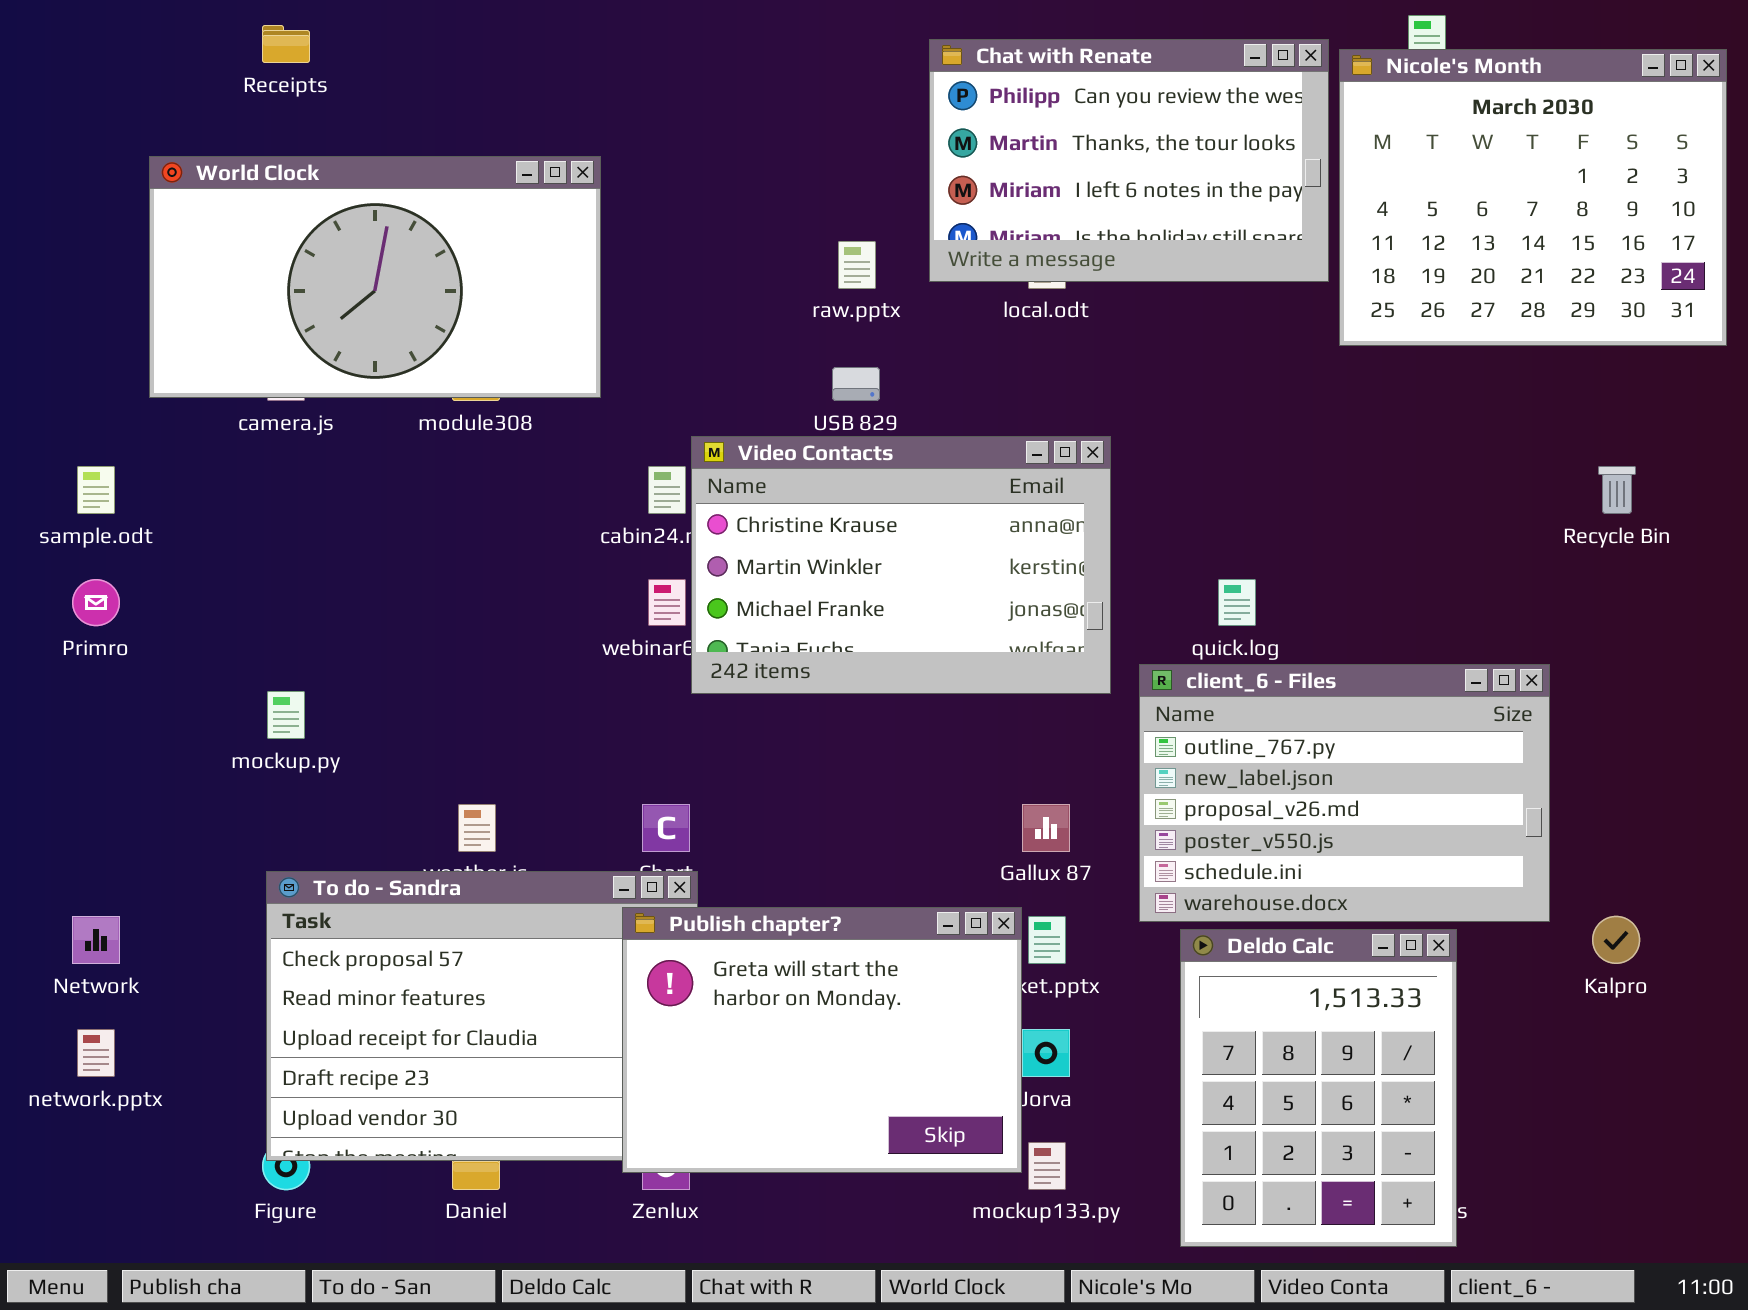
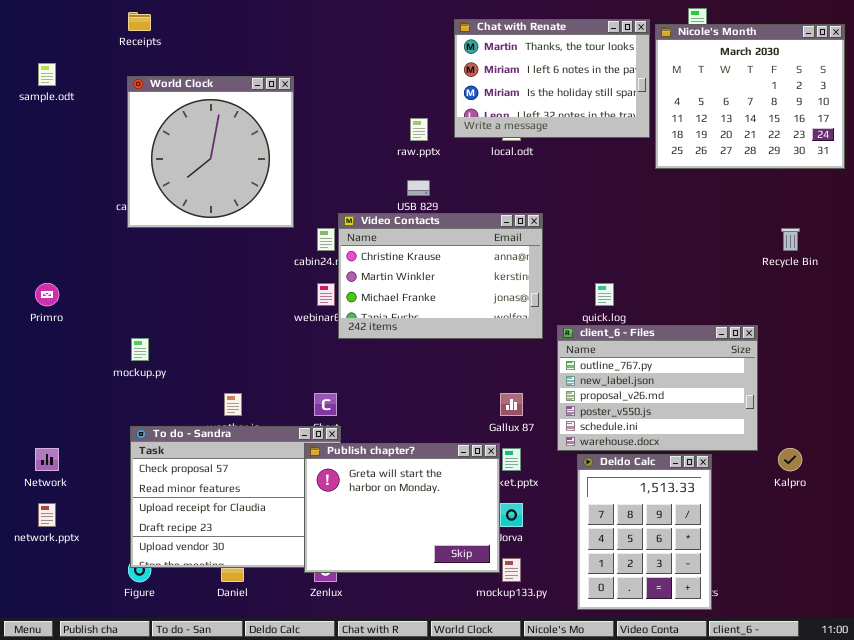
Chat with Renate: [929,39,1329,282] -> [454,19,650,138], scrolled down 1 row
World Clock: [149,156,601,398] -> [127,76,294,228], resized
sample.odt: [77,466,115,514] -> [38,63,56,86], moved

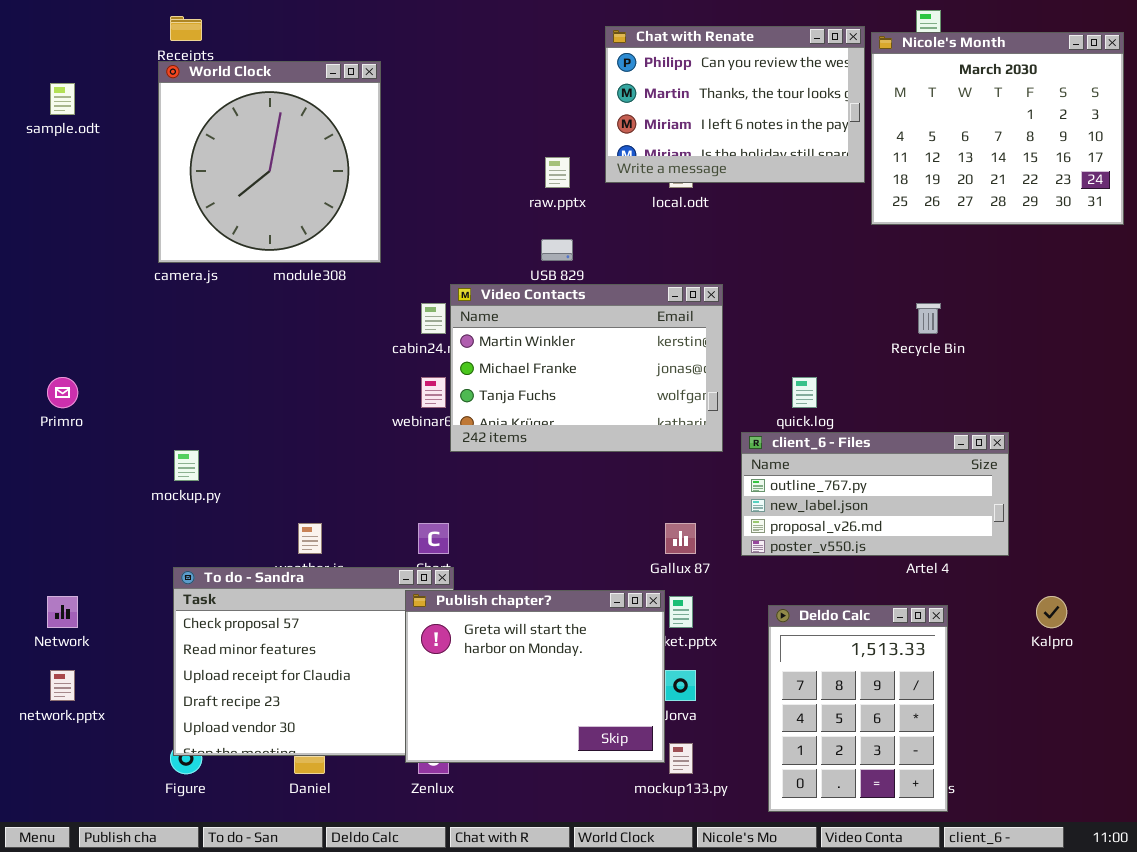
Chat with Renate: [454,19,650,138] -> [605,26,865,183], scrolled up 1 row
World Clock: [127,76,294,228] -> [158,61,381,263], moved
Video Contacts: [338,213,543,339] -> [450,284,723,452], scrolled down 1 row
Recycle Bin: [781,228,800,251] -> [916,303,941,334], moved
client_6 - Files: [557,325,758,451] -> [741,432,1009,556], resized

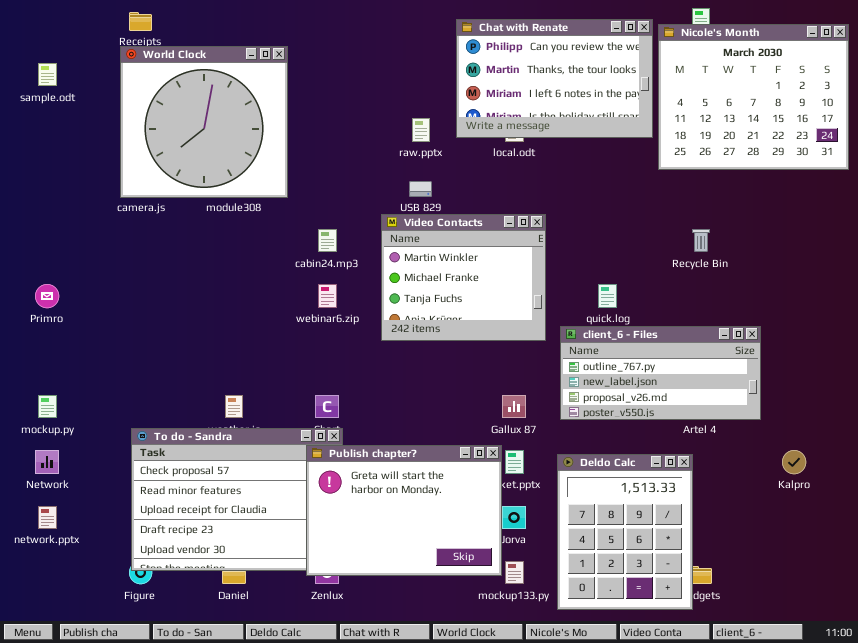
Video Contacts: [450,284,723,452] -> [381,214,546,341], resized
mockup.py: [174,450,199,481] -> [38,395,57,418], moved
Deldo Calc: [768,605,948,812] -> [557,454,693,610], moved

